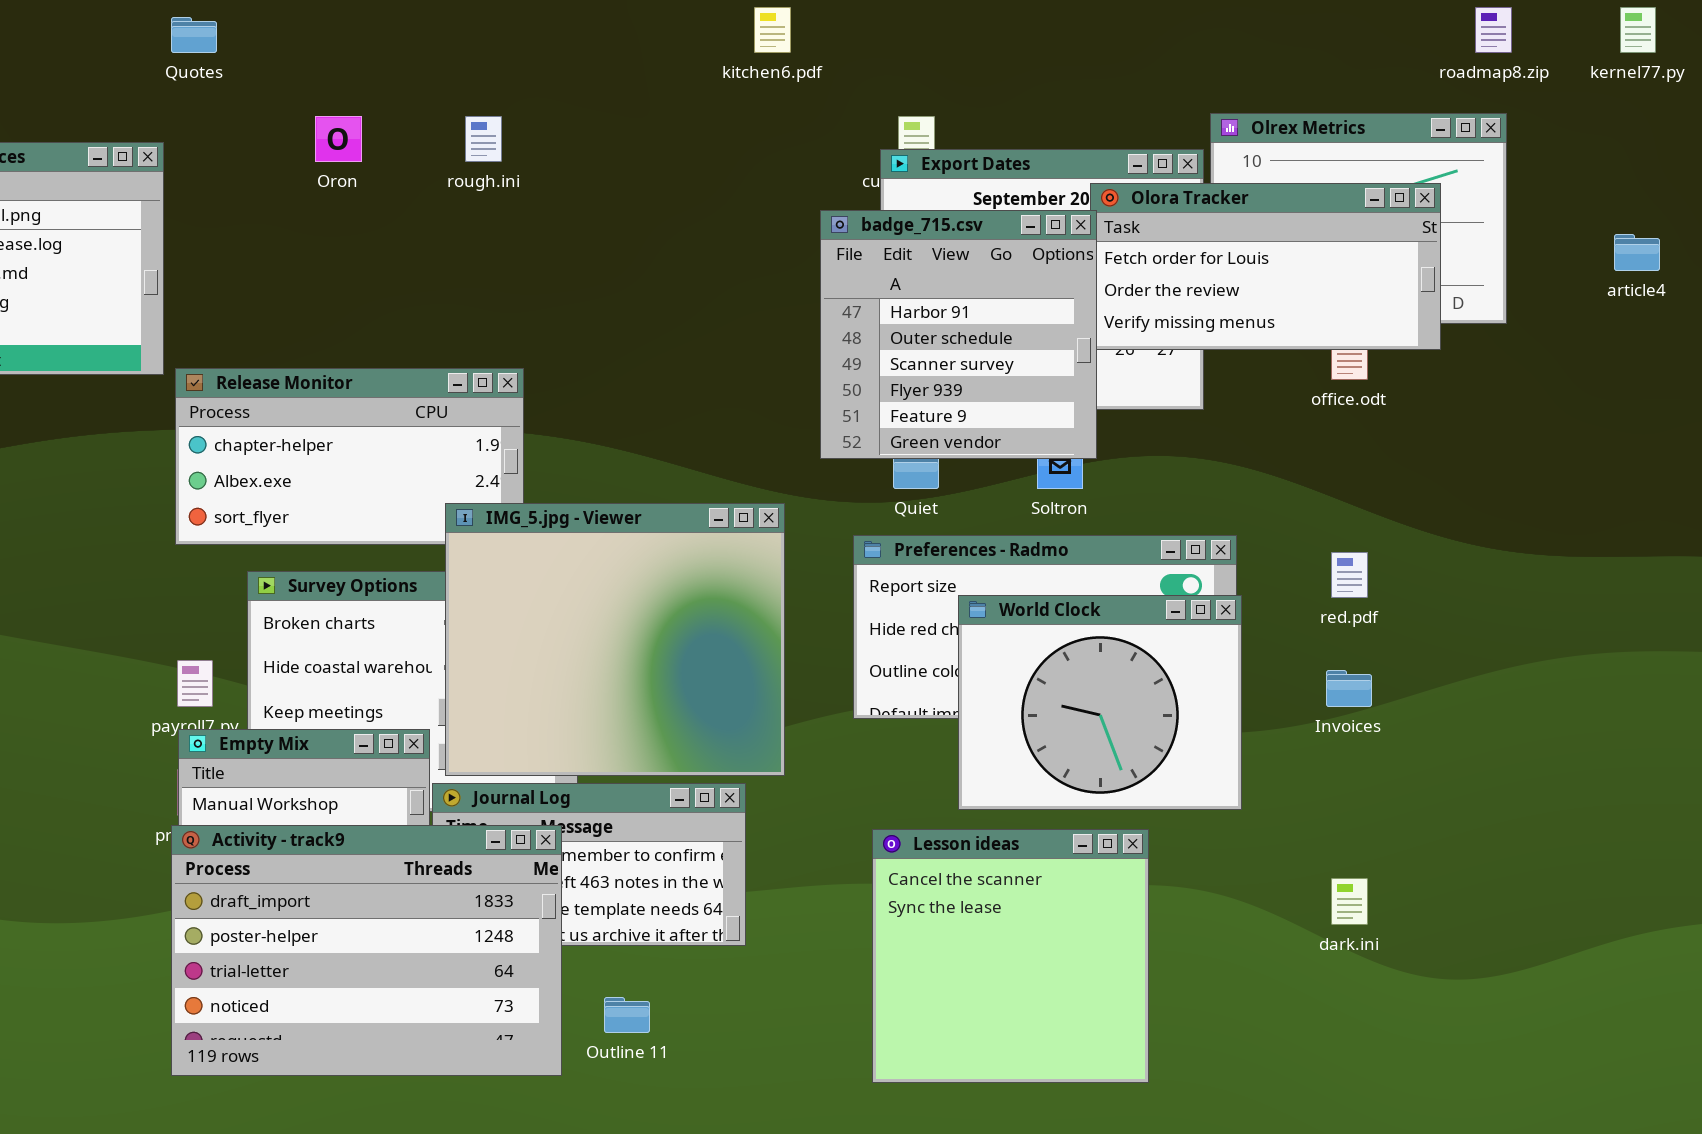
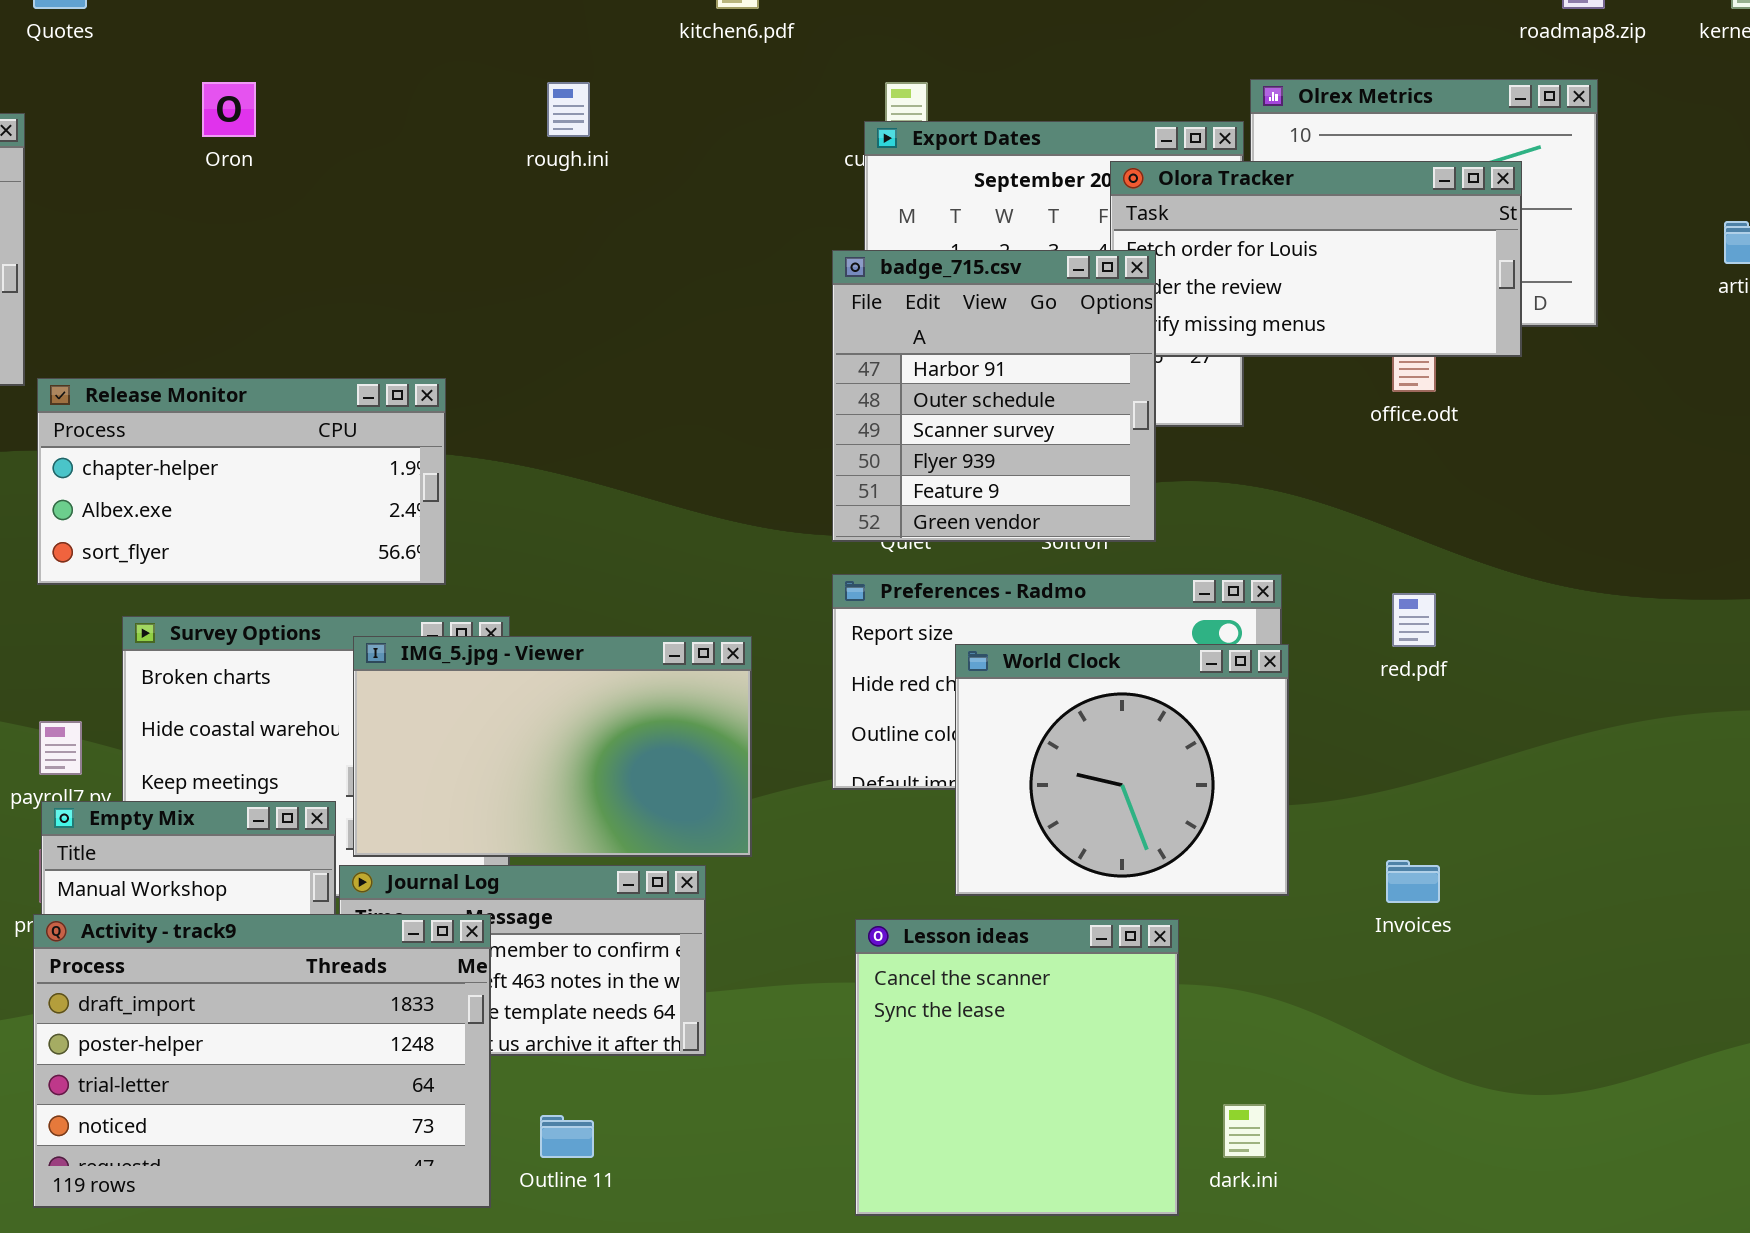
rough.ini: [465,116,502,162] -> [547,82,590,137], moved
badge_715.csv: [820,210,1097,459] -> [832,250,1156,542], moved
IMG_5.jpg - Viewer: [445,503,785,776] -> [353,636,752,857], resized
Invoices: [1326,670,1372,707] -> [1386,860,1440,903], moved
dark.ini: [1331,878,1368,925] -> [1223,1104,1266,1158], moved

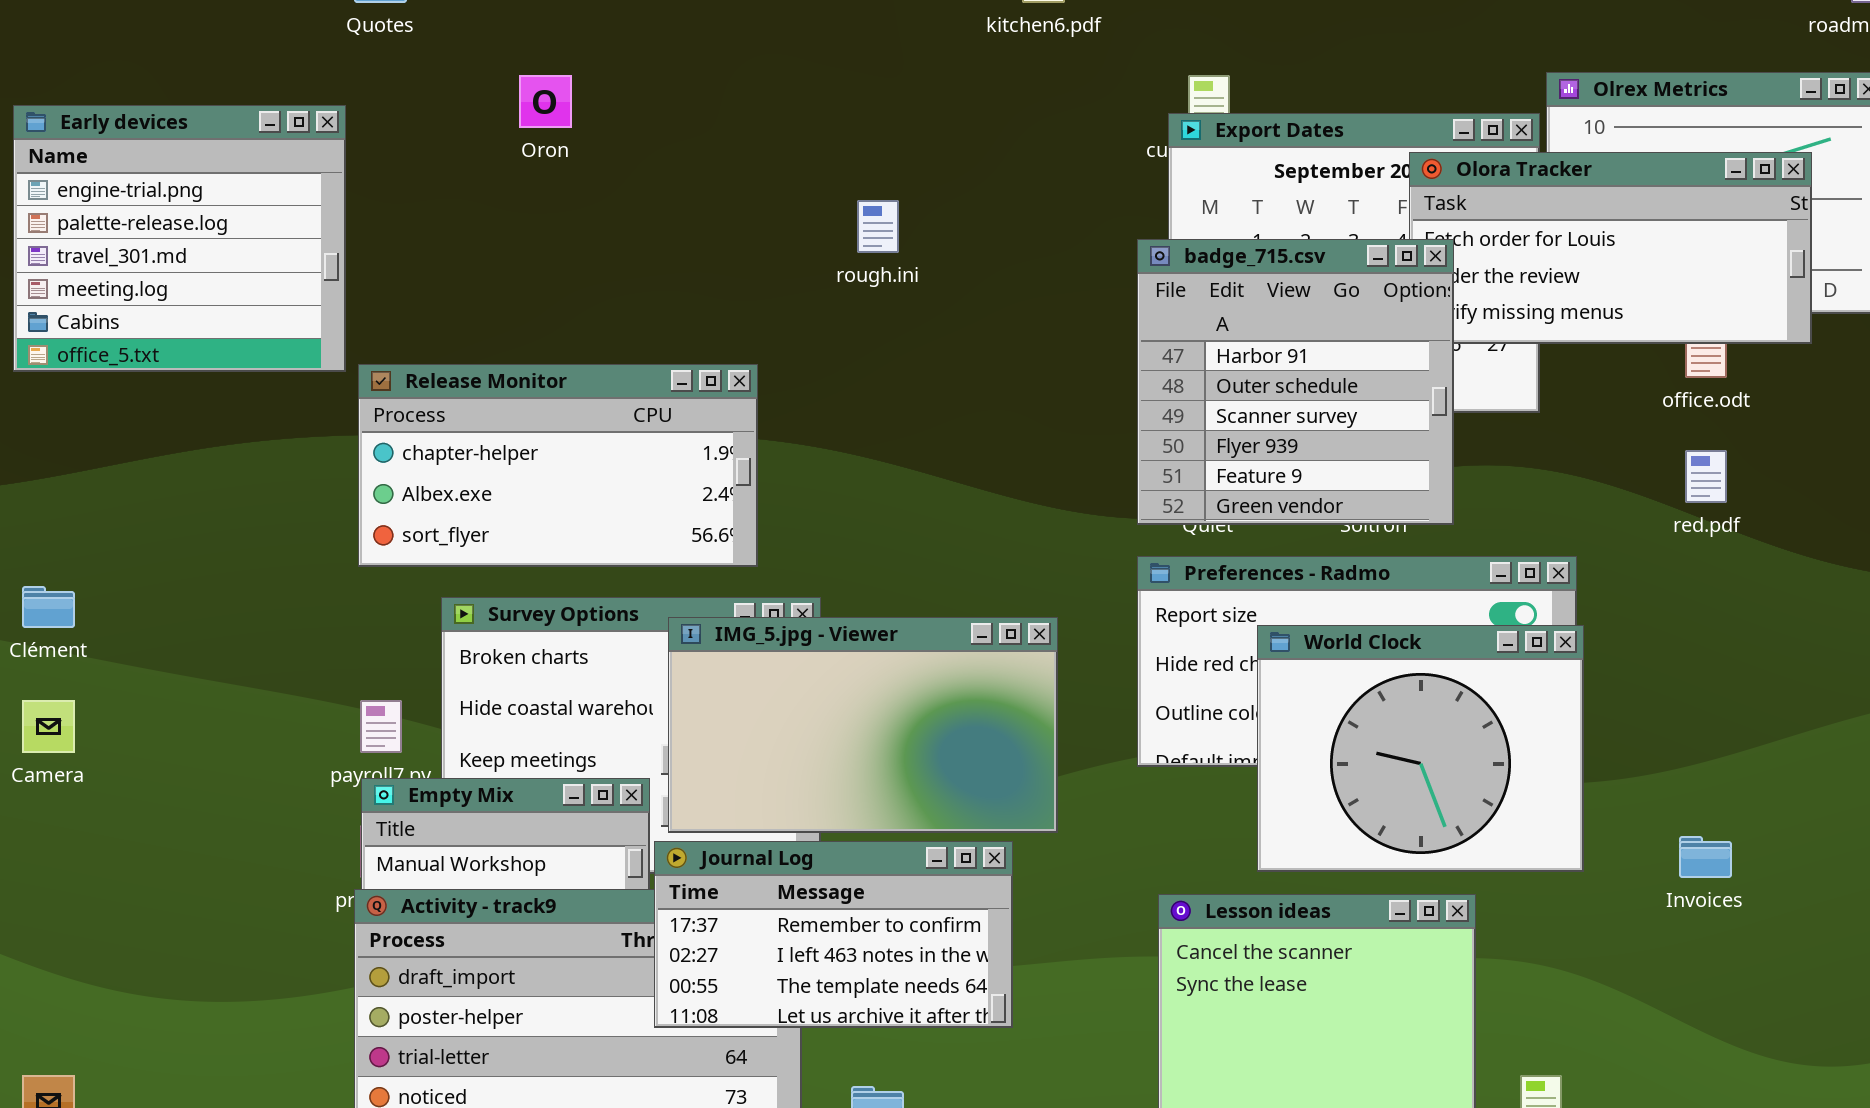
rough.ini: [547,82,590,137] -> [857,200,899,253], moved
red.pdf: [1392,593,1436,647] -> [1685,450,1727,503], moved
Journal Log: [339,865,706,1056] -> [654,841,1013,1028], raised

